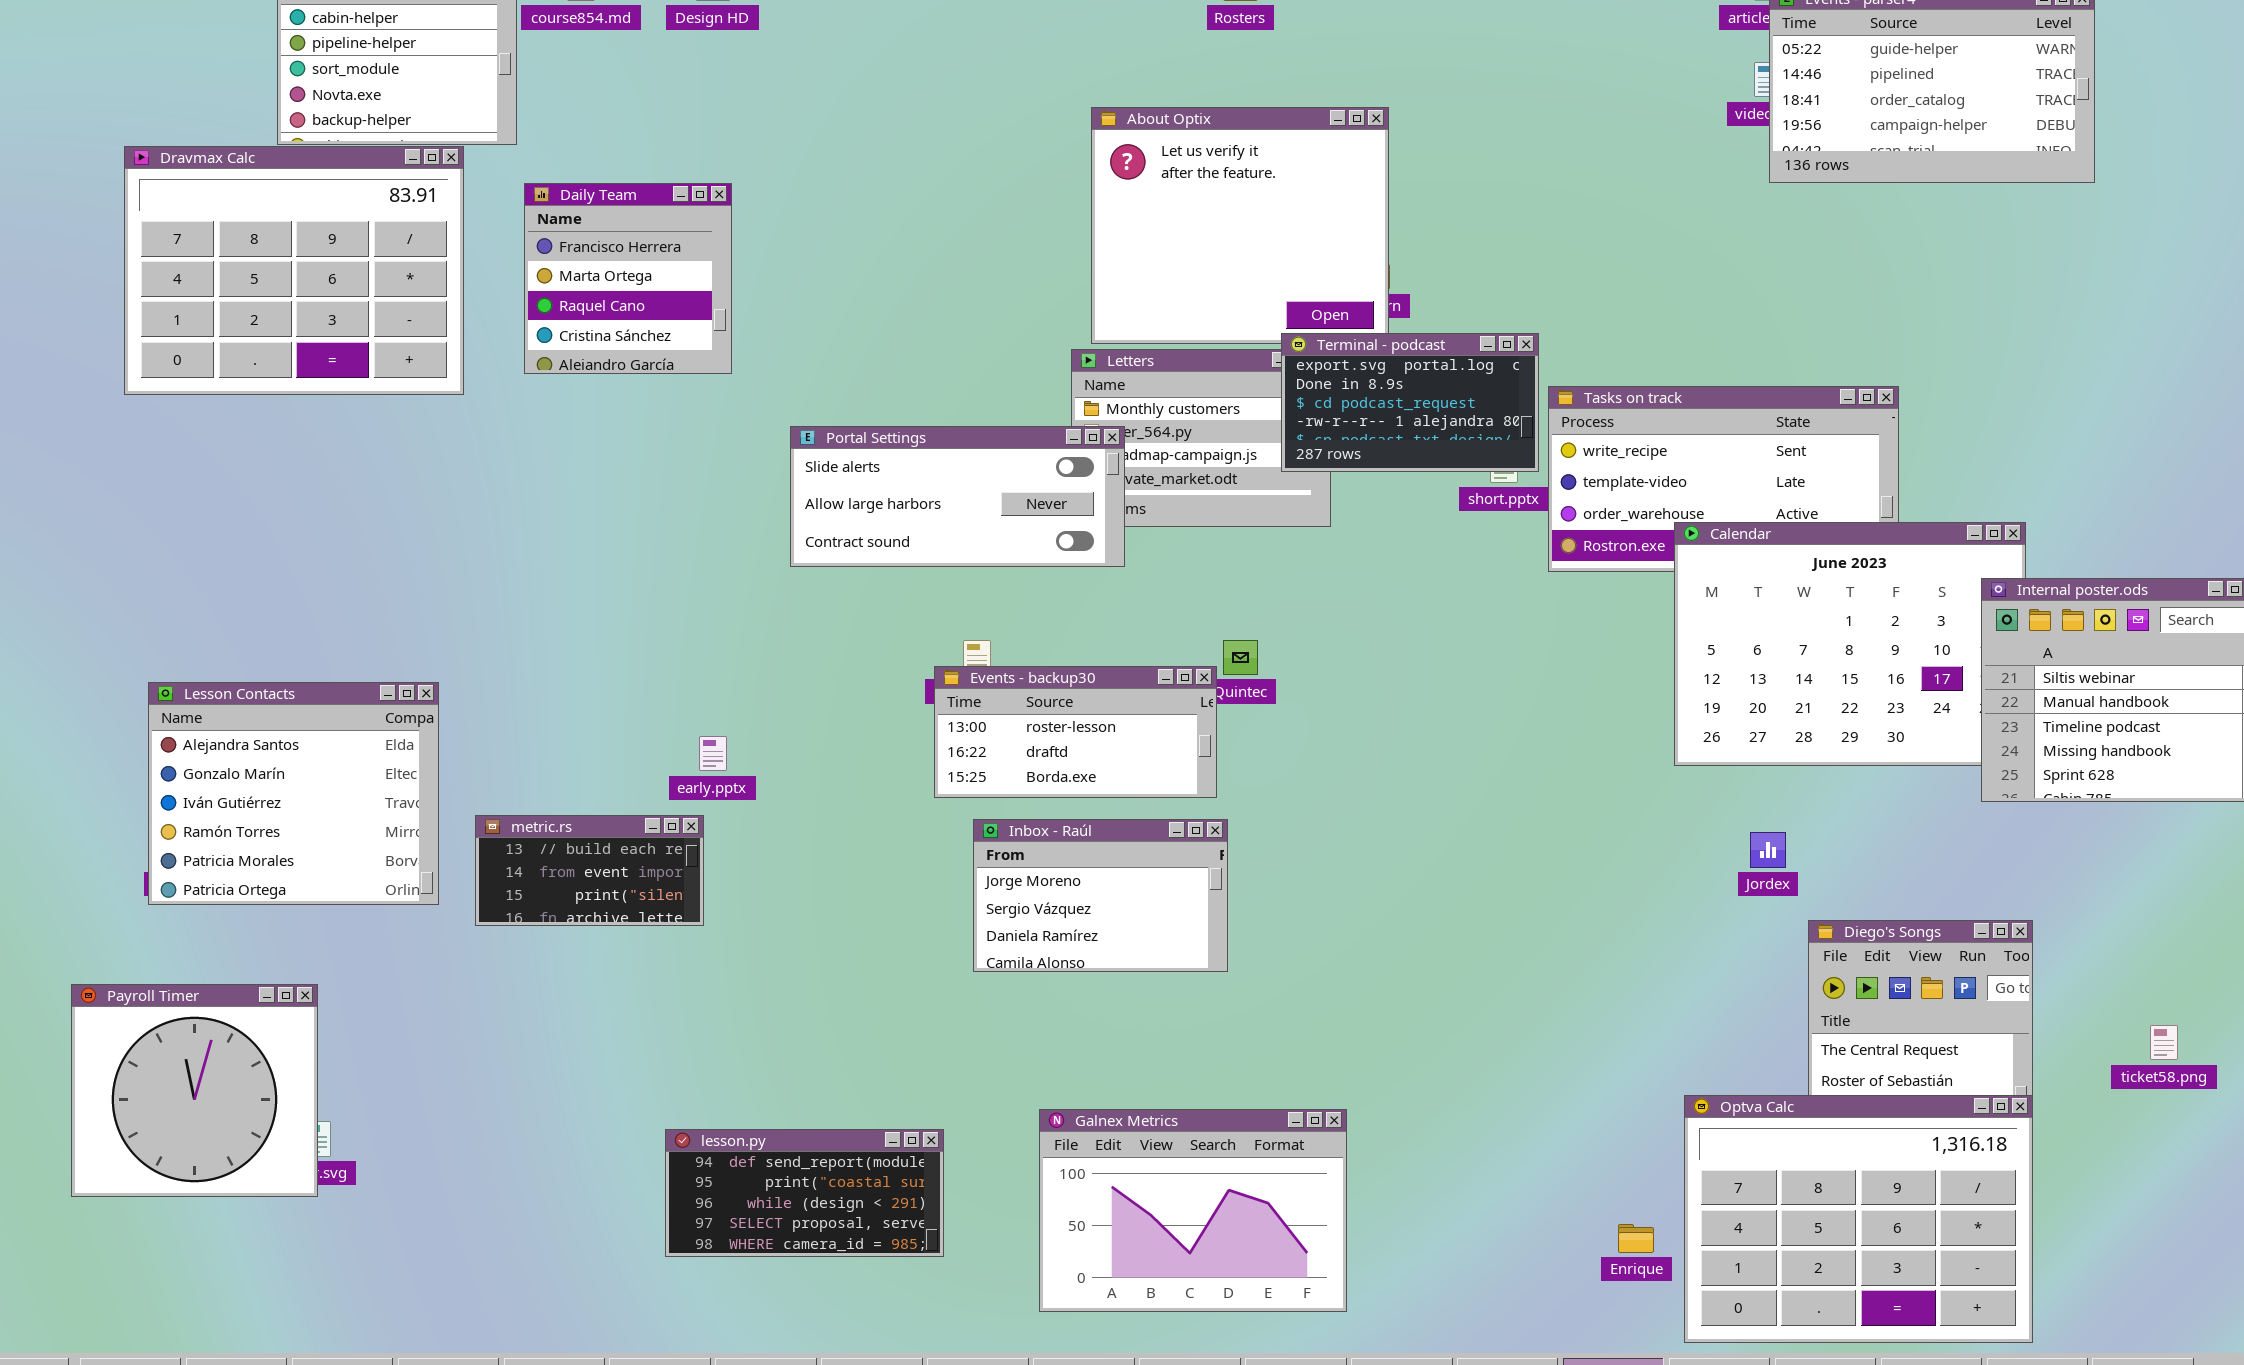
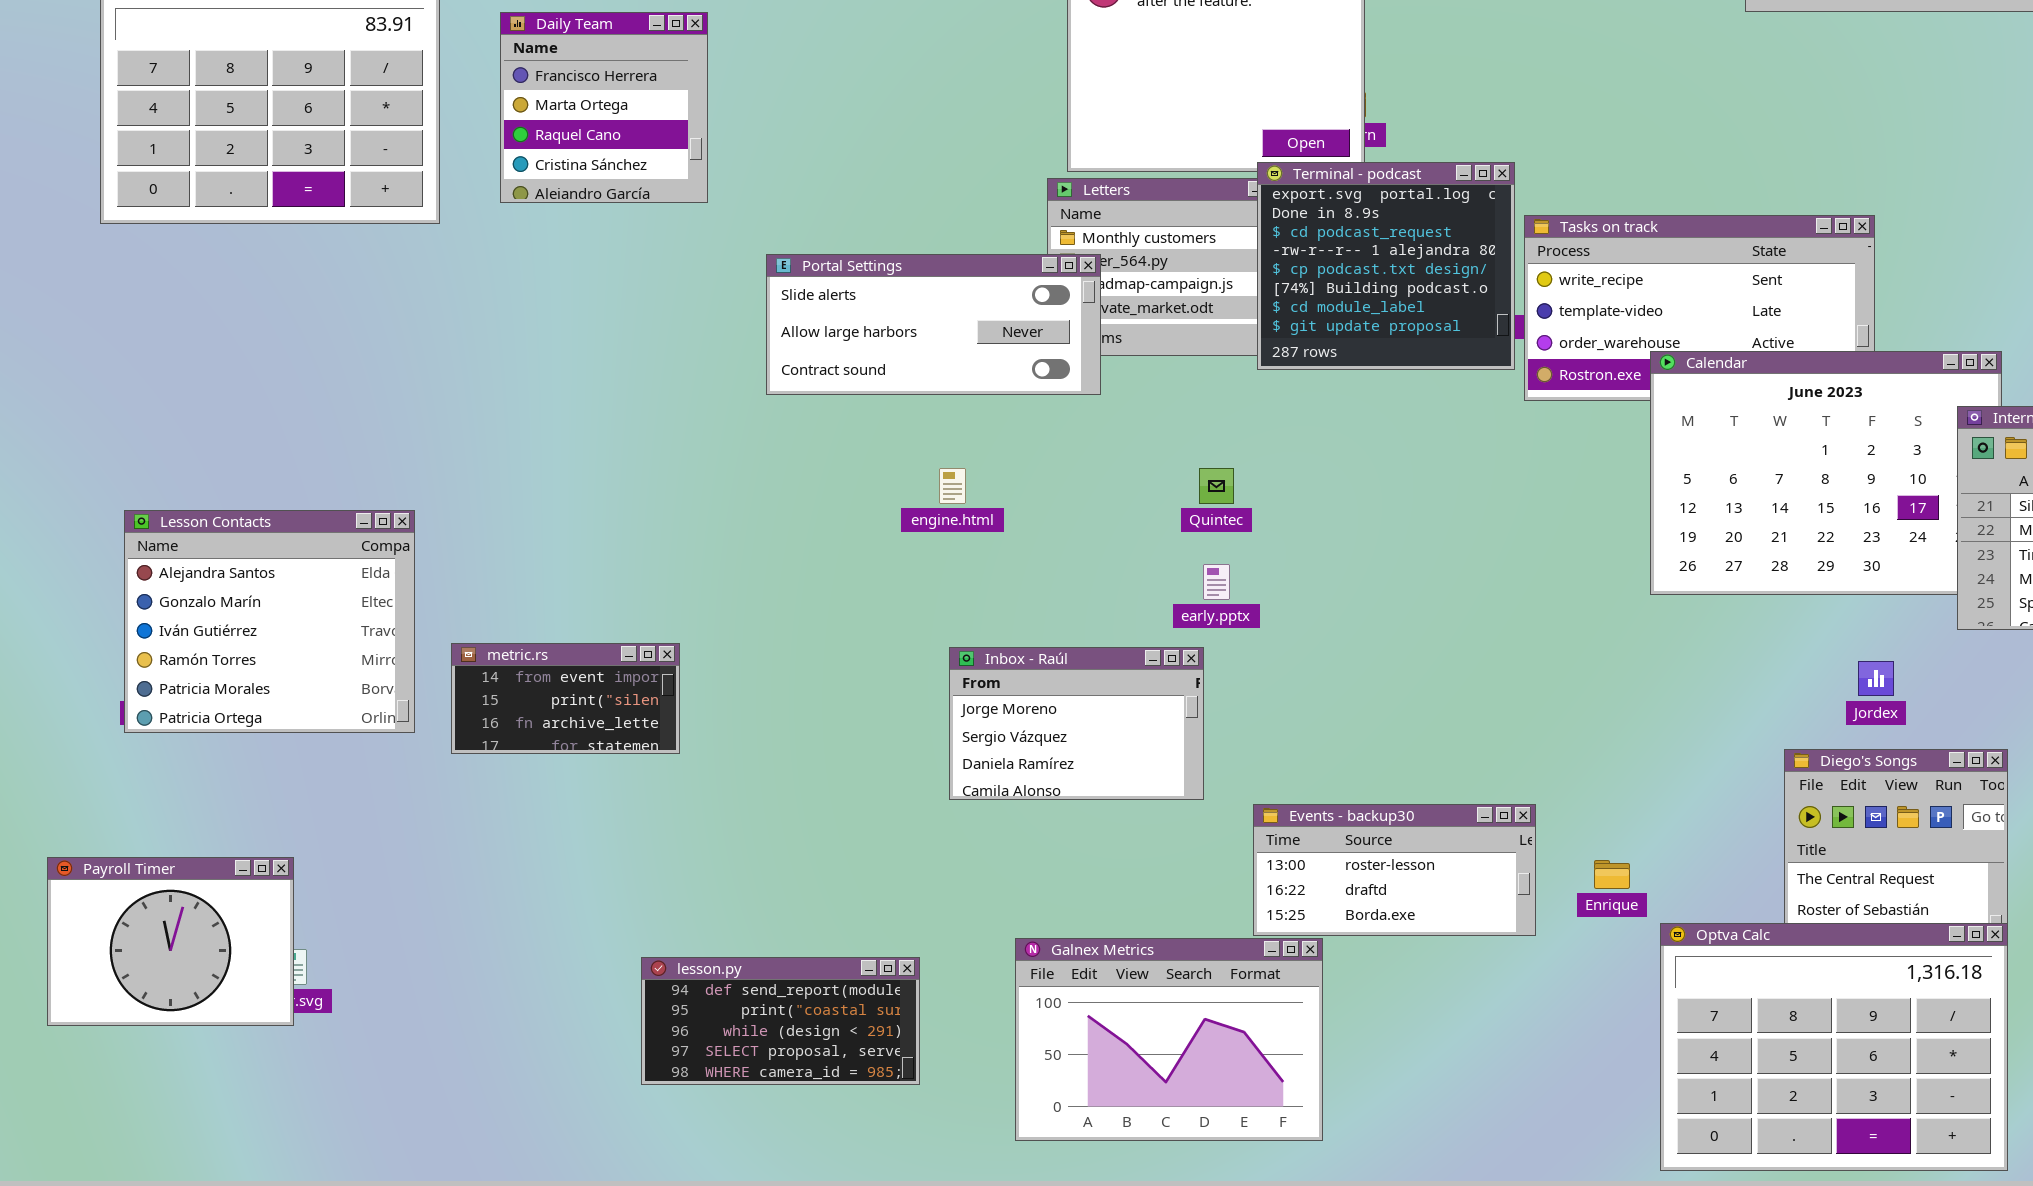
Terminal - podcast: [1281,333,1539,472] -> [1257,162,1515,370], resized
Events - backup30: [934,666,1217,798] -> [1253,804,1536,936], moved
early.pptx: [699,736,727,771] -> [1203,564,1230,600], moved
metric.rs: [475,815,704,926] -> [451,643,680,754], scrolled down 1 row
Jordex: [1750,832,1786,868] -> [1858,661,1894,696], moved
Payroll Timer: [71,984,318,1197] -> [47,857,294,1026], resized
Enrique: [1618,1224,1654,1253] -> [1594,860,1630,889], moved

